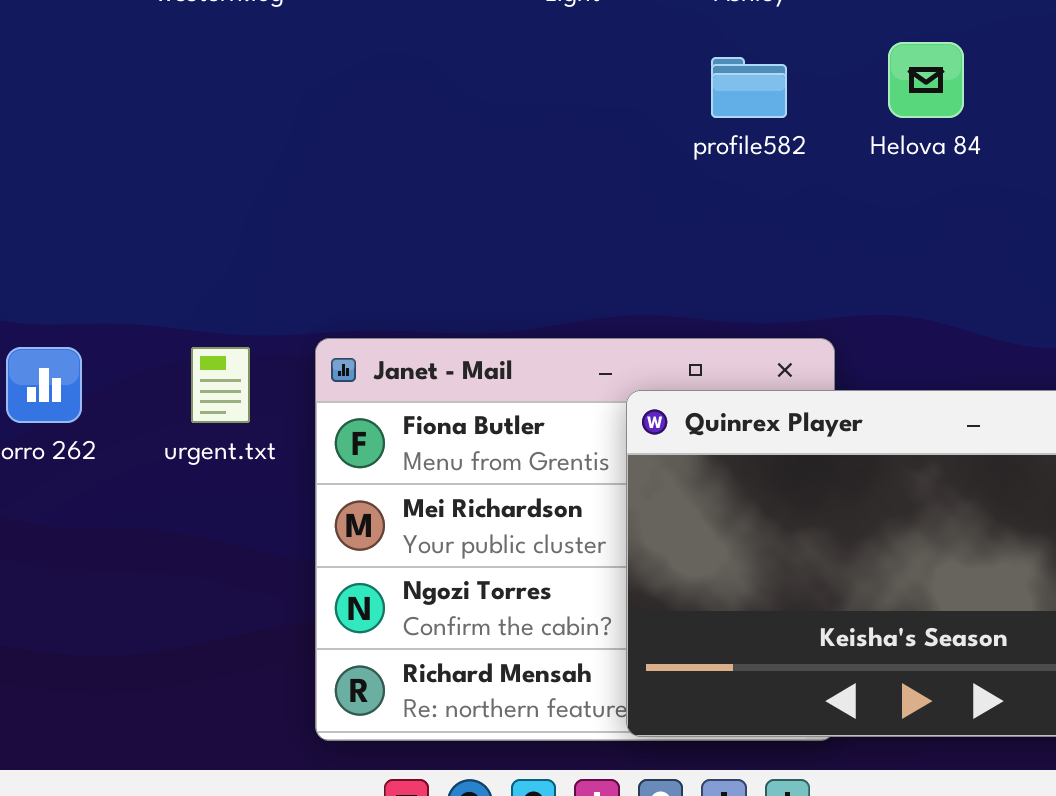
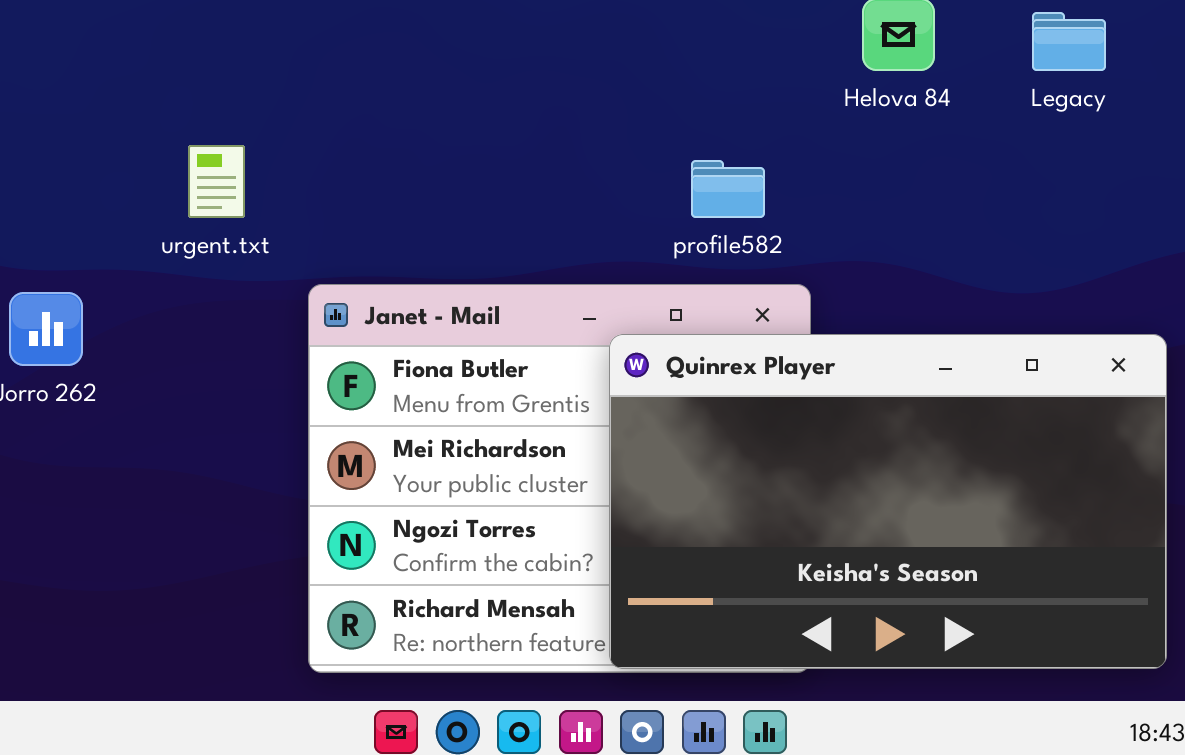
profile582: [711,57,787,118] -> [691,160,765,218], moved
urgent.txt: [191,347,250,423] -> [188,145,245,218], moved

